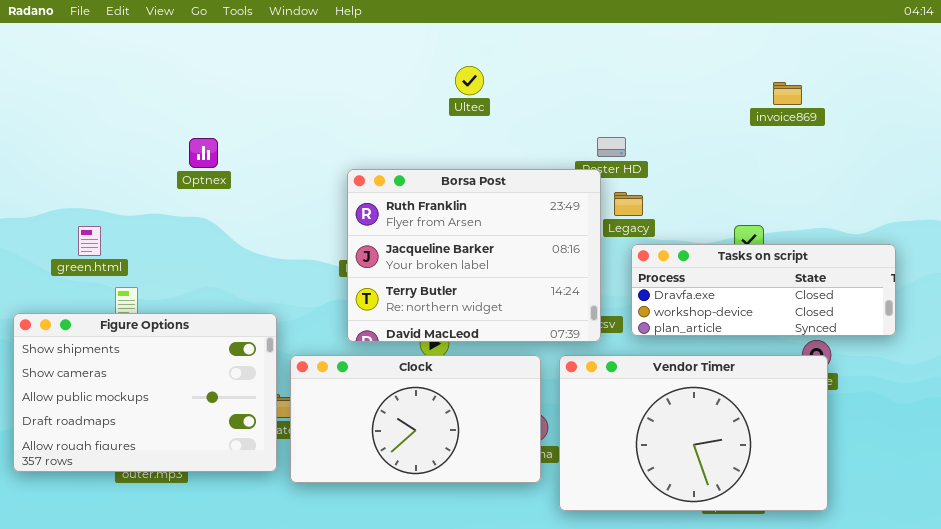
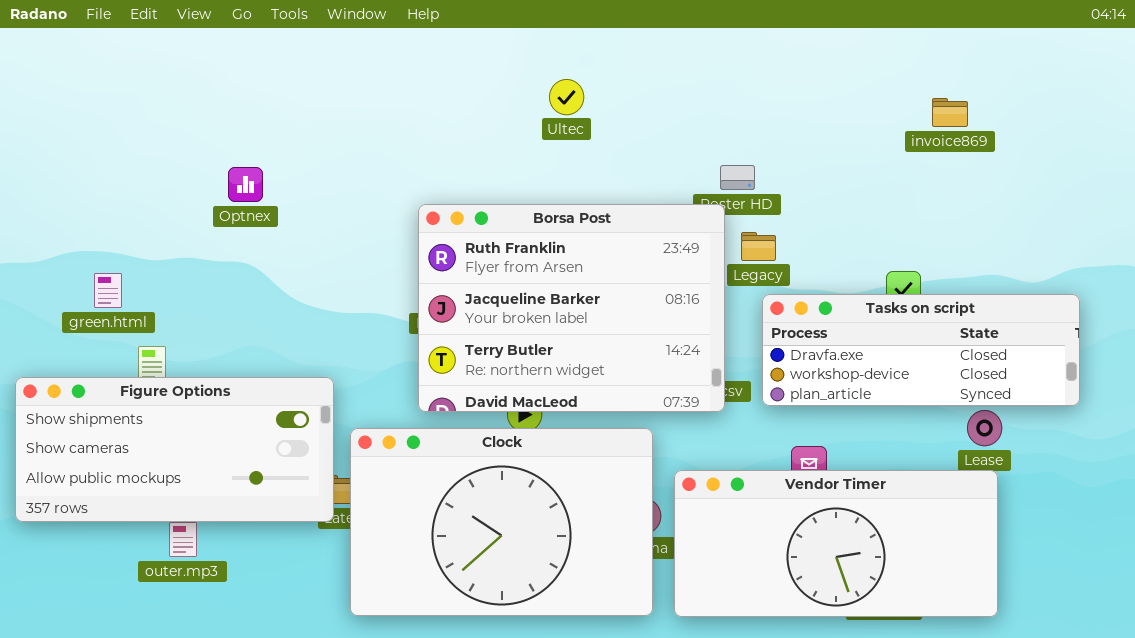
Figure Options: [13,313,277,472] -> [15,377,334,522], resized
Clock: [290,355,541,483] -> [350,428,653,616], resized
Vendor Timer: [559,355,828,511] -> [674,470,998,617], resized

